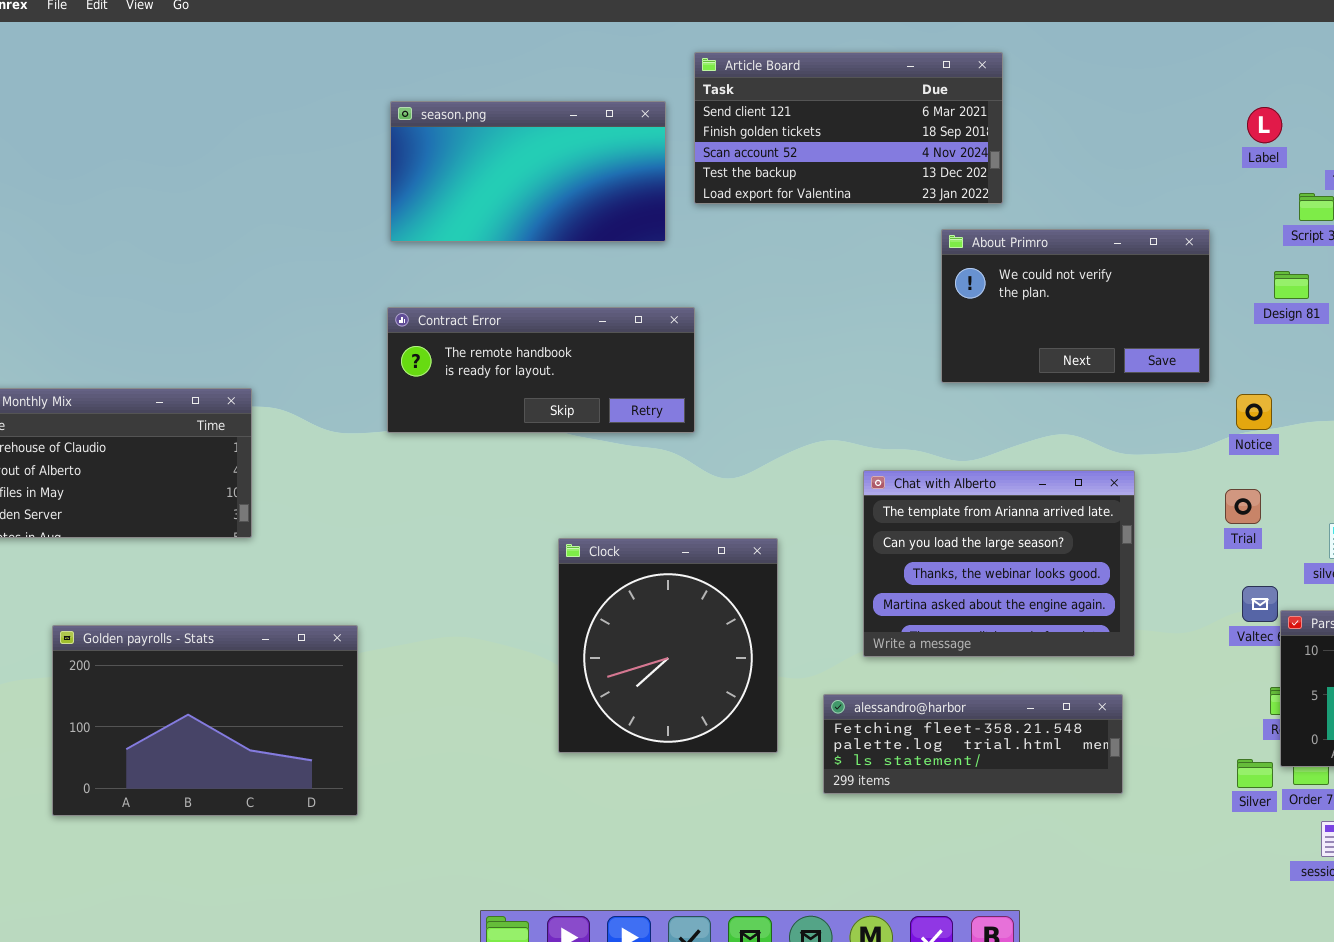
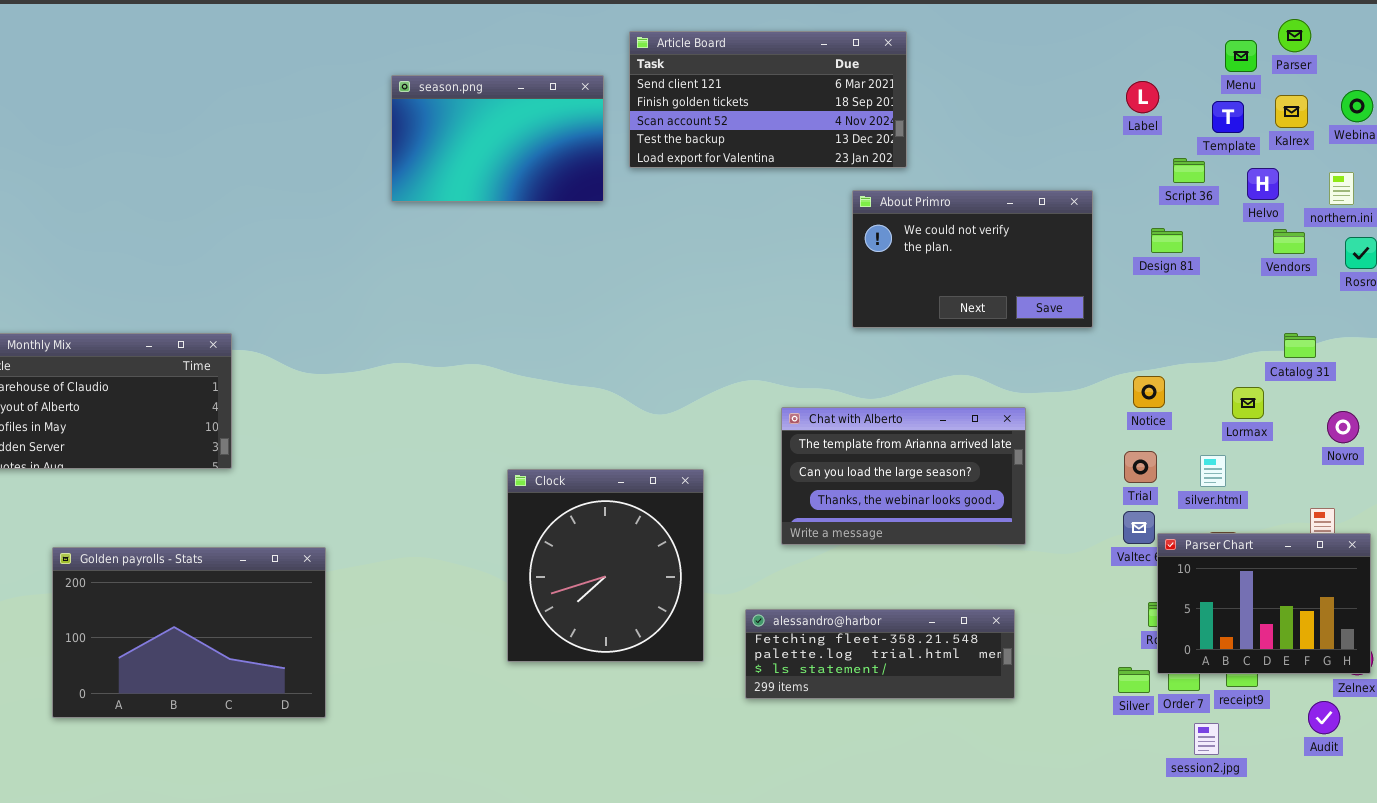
season.png: [390,101,666,242] -> [391,75,604,202], resized
Contract Error: [387,307,695,433] -> none, closed
Notice: [1236,394,1272,430] -> [1133,376,1165,408], moved
Chat with Alberto: [863,470,1135,657] -> [781,407,1026,545], resized
Trial: [1225,489,1261,524] -> [1124,451,1157,483], moved

